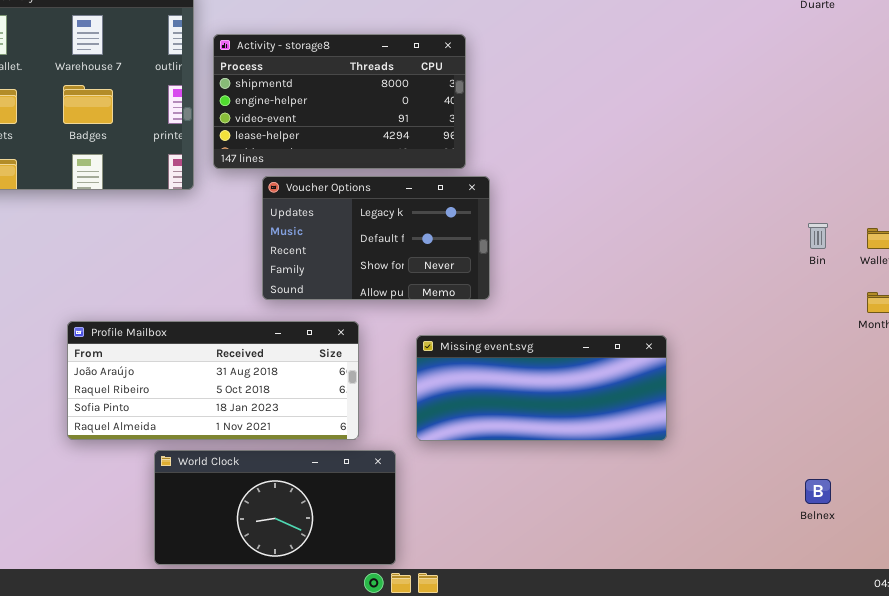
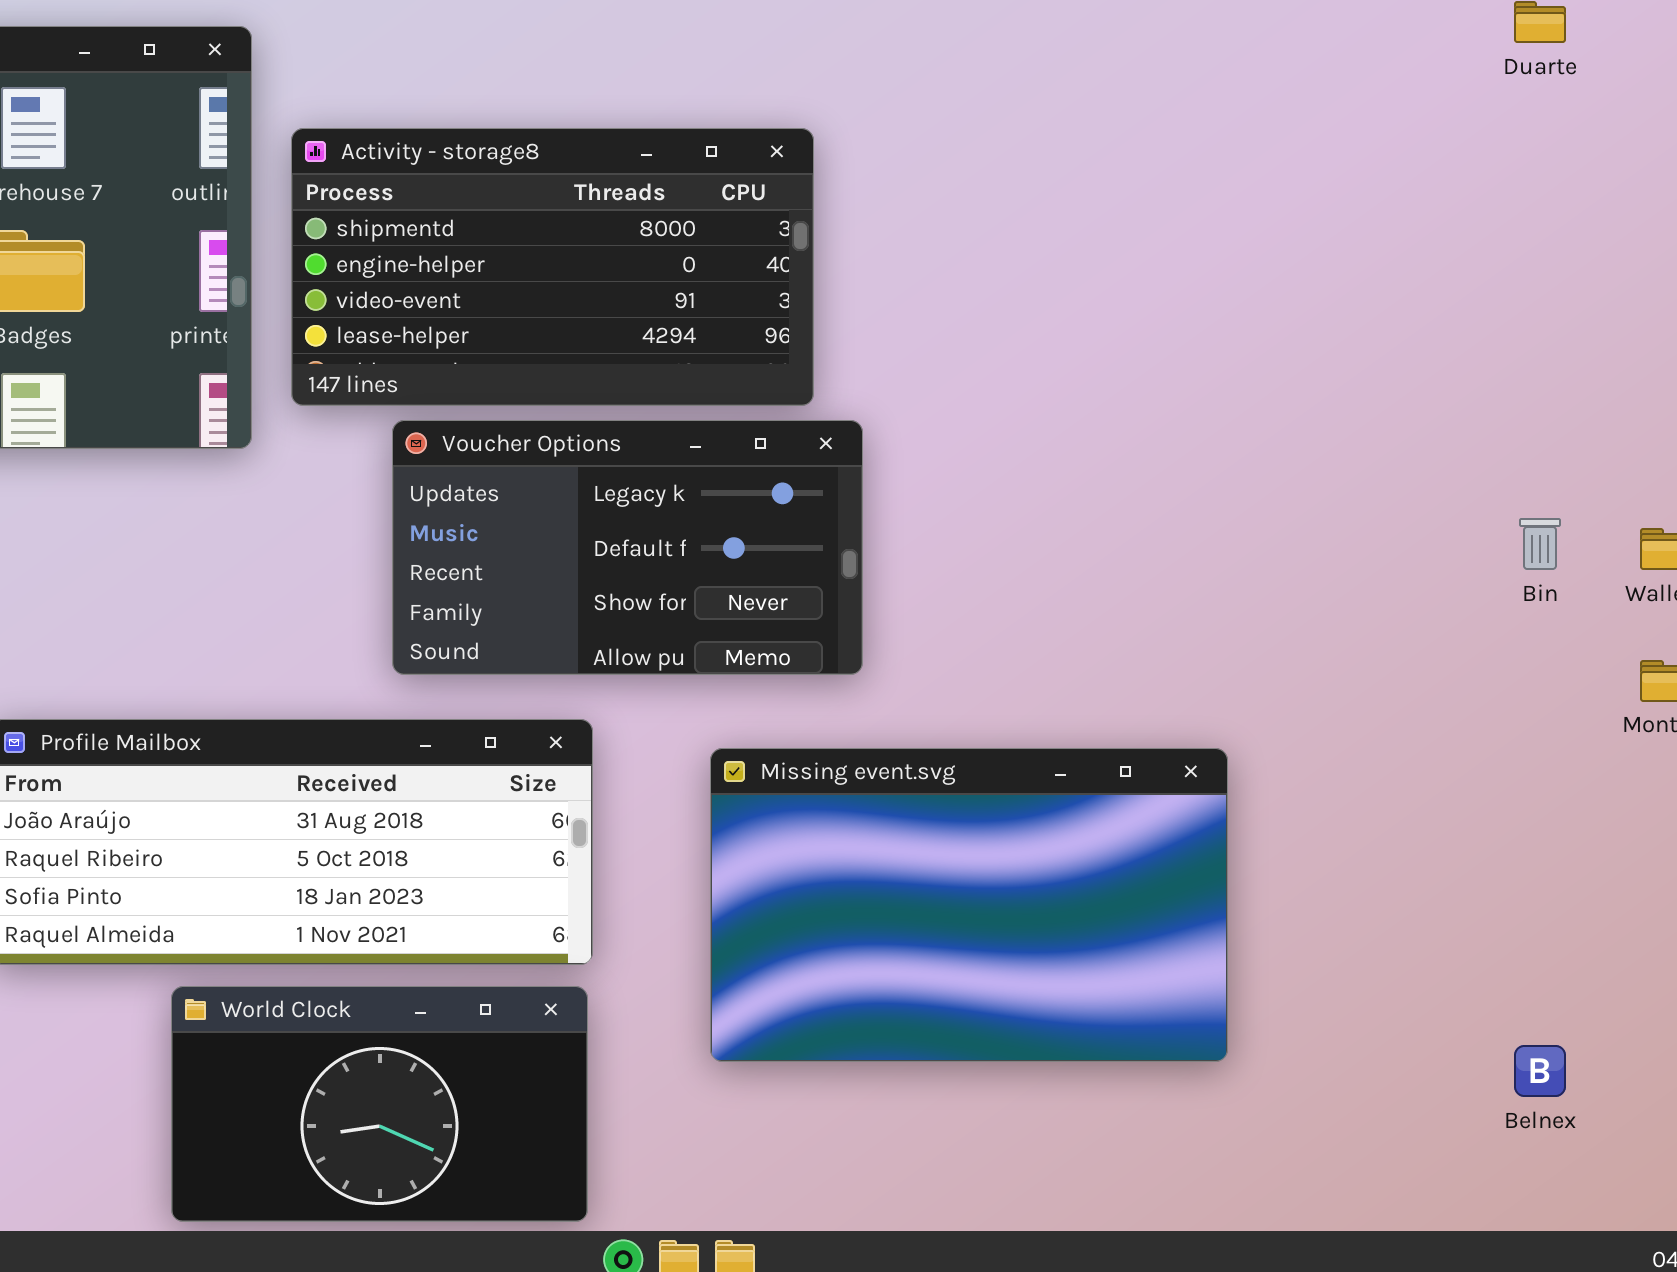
Missing event.svg: [416,335,667,441] -> [710,748,1228,1062], resized
World Clock: [154,450,396,565] -> [171,986,588,1222], resized

